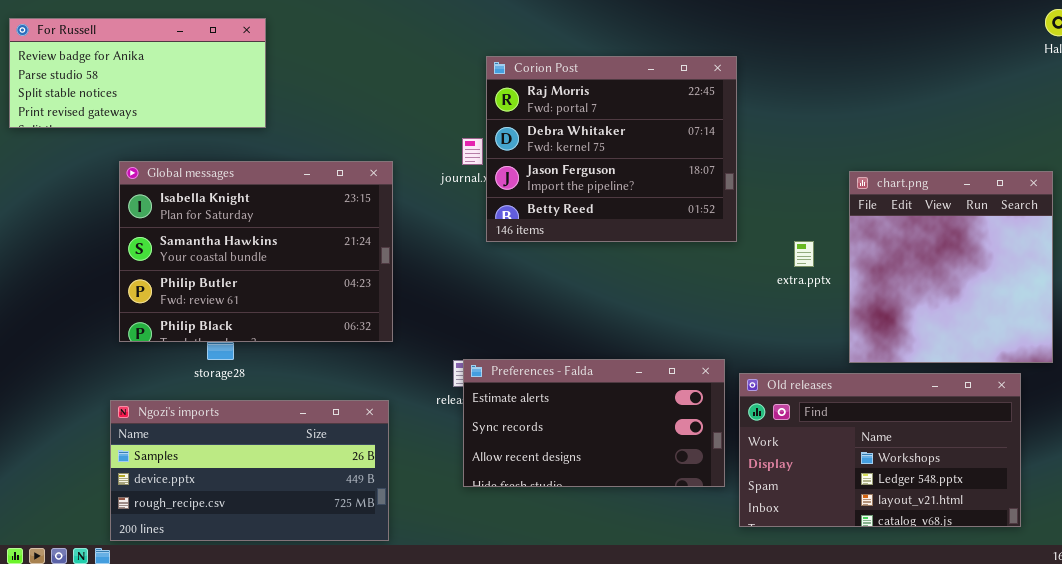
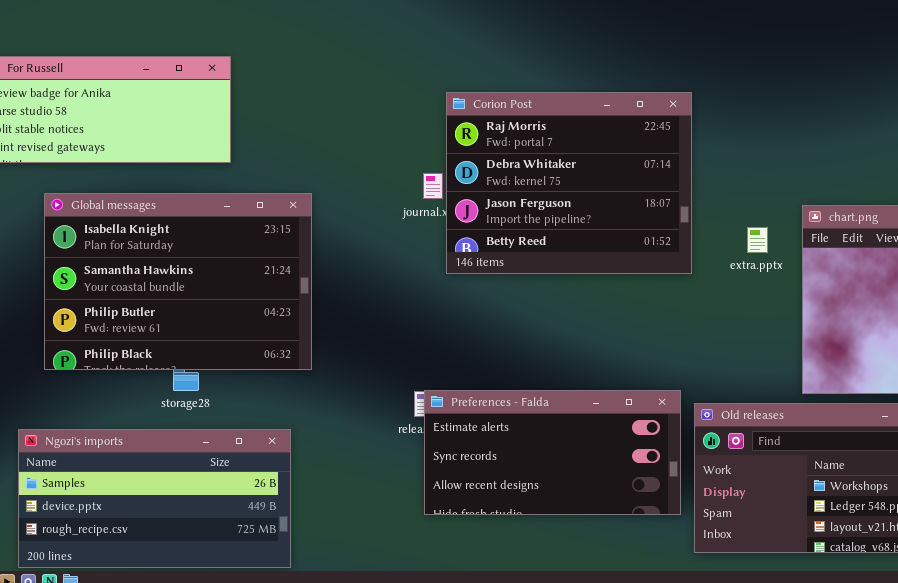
Global messages: [119,161,393,342] -> [44,193,312,370], moved
extra.pptx: [794,241,814,267] -> [747,227,768,253], moved
Ngozi's imports: [110,400,389,541] -> [18,429,291,568], moved

